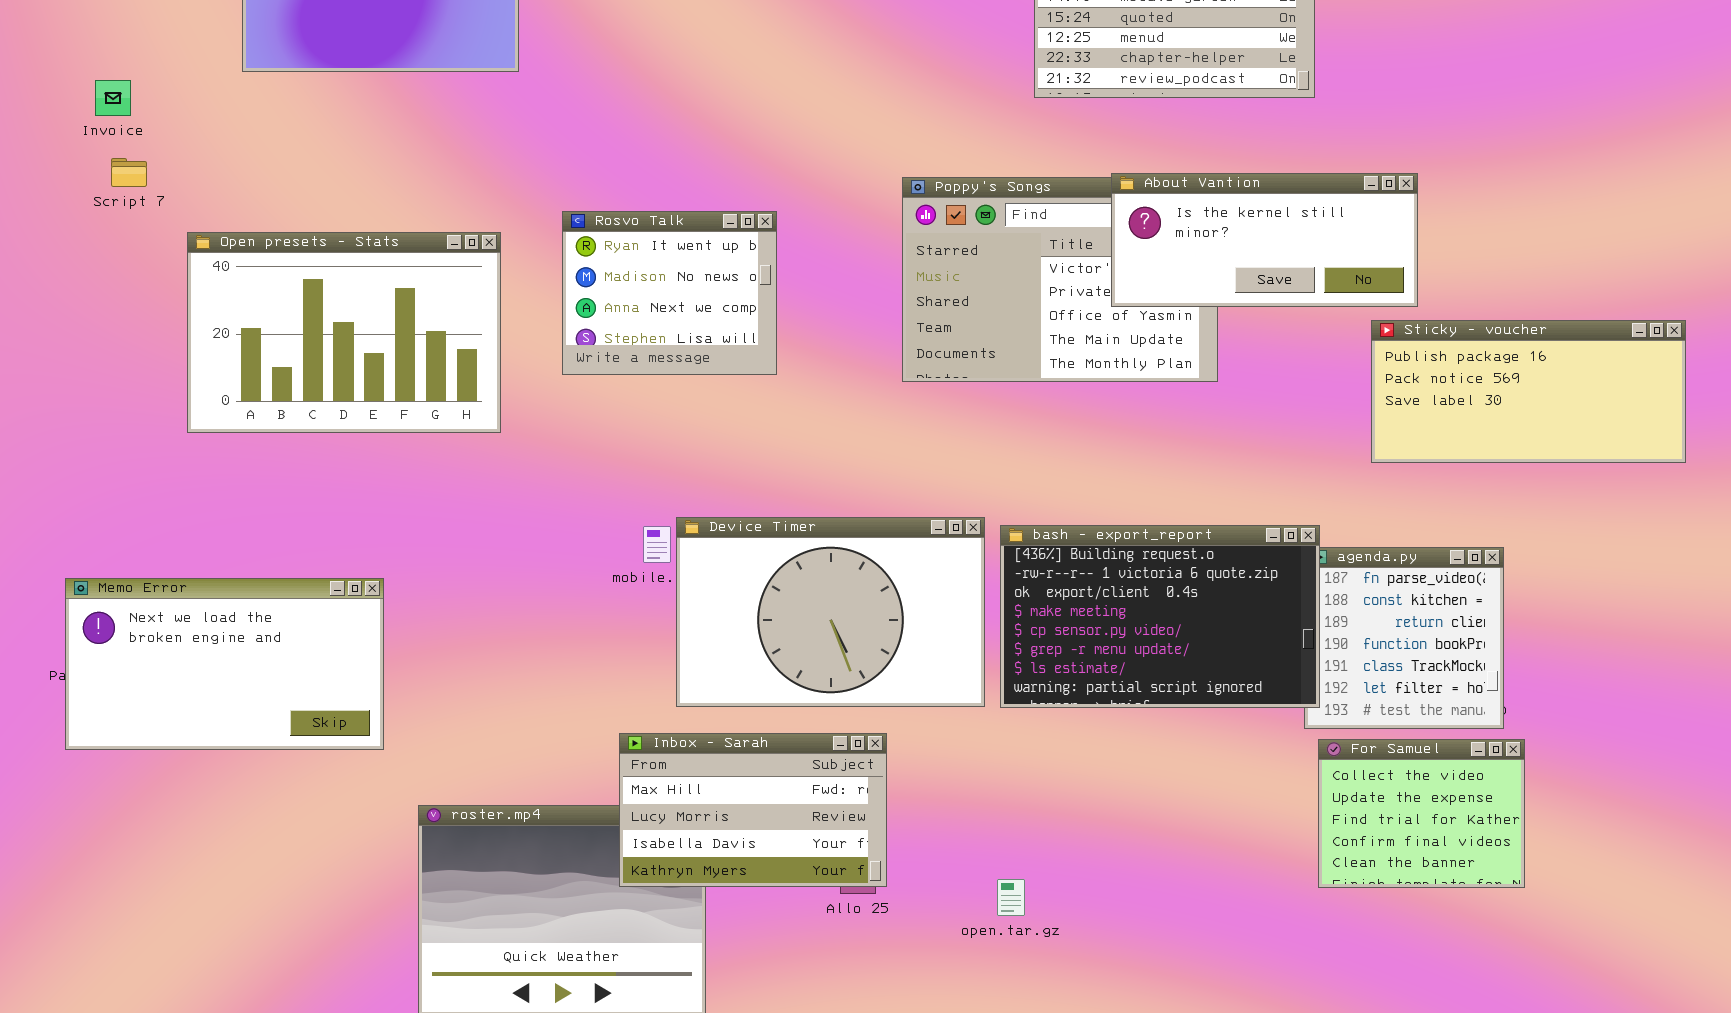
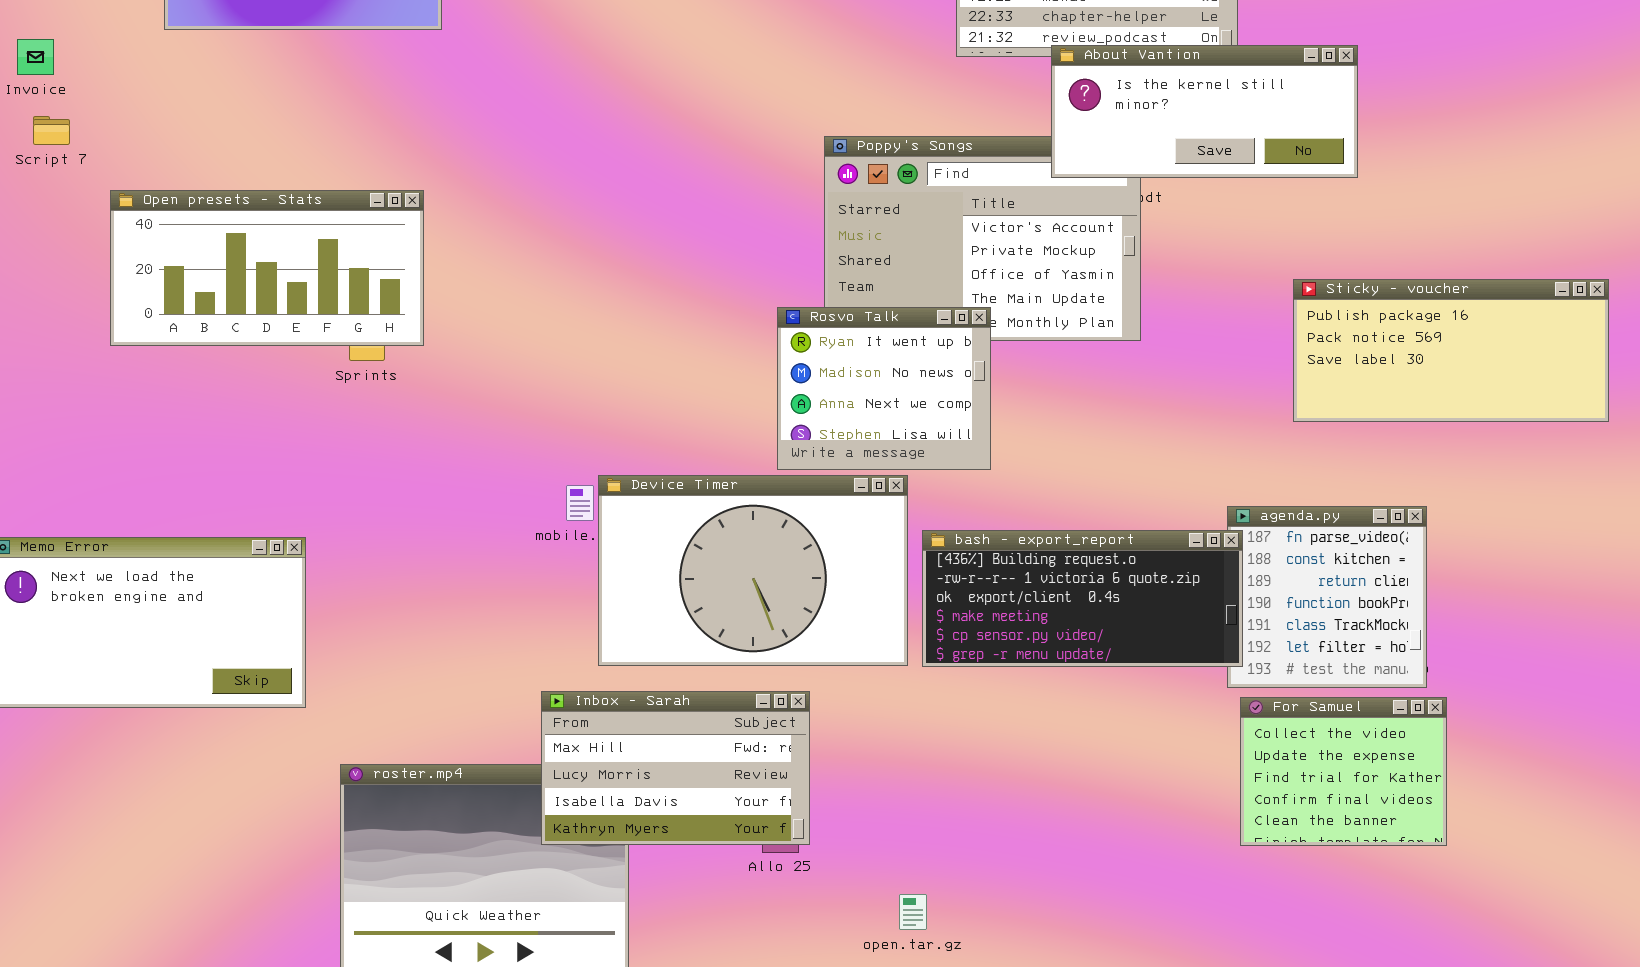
About Vantion: [1111,173,1418,307] -> [1051,45,1358,178], moved
Rosvo Talk: [562,211,777,375] -> [777,307,991,470], moved
Open presets - Stats: [187,232,501,433] -> [110,190,424,346], resized
bash - export_report: [1000,525,1320,708] -> [922,530,1243,667], resized
open.tar.gz: [997,879,1025,916] -> [899,894,927,930], moved

